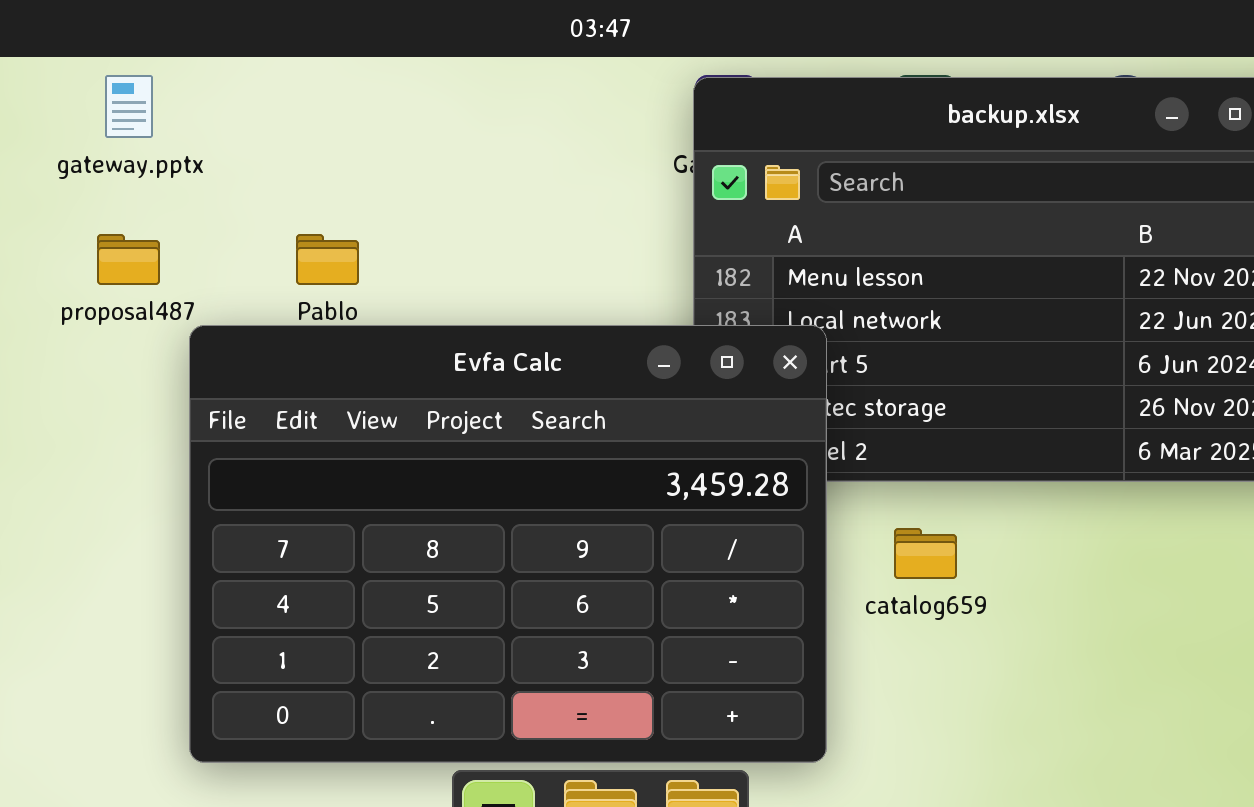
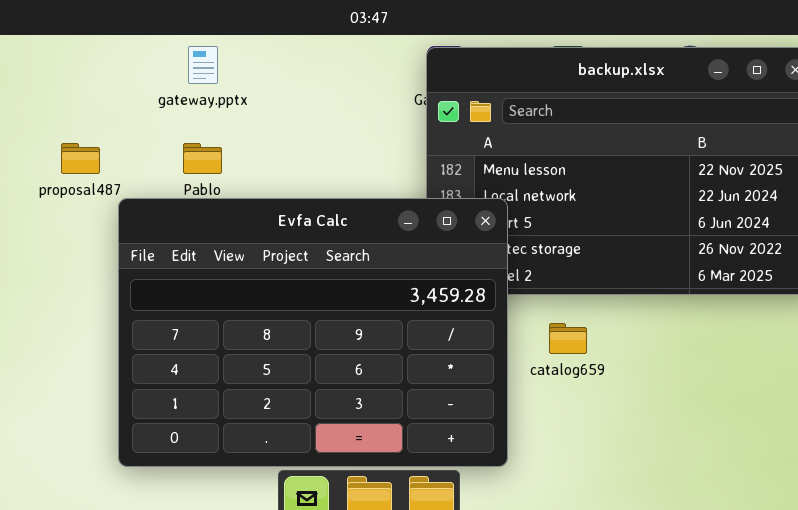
gateway.pptx: [105,75,153,138] -> [188,46,218,84], moved

